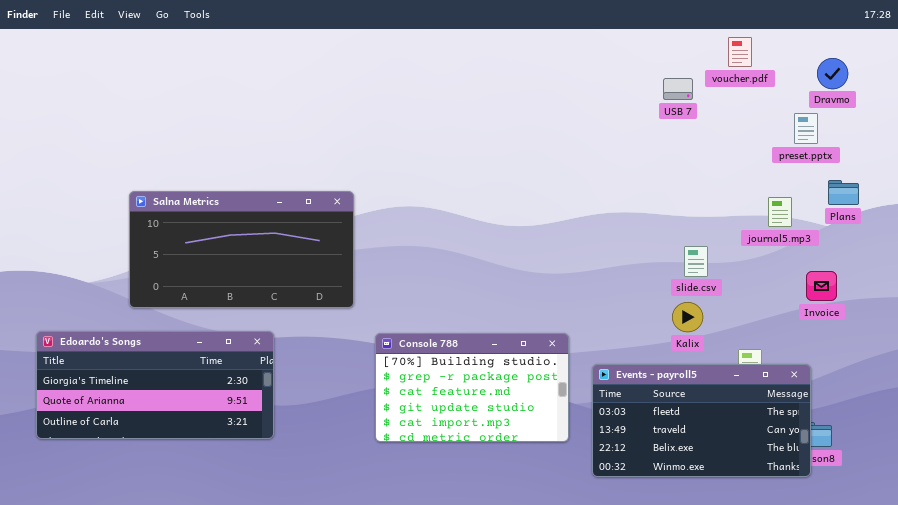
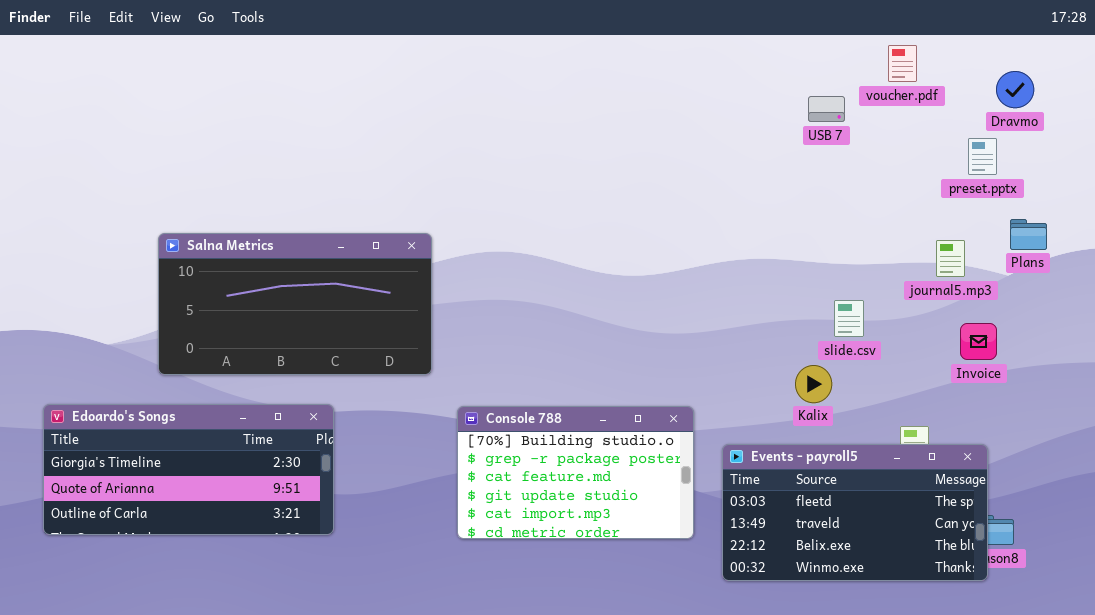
Invoice: [806,271,837,301] -> [960,323,997,360], moved
Kalix: [672,302,703,332] -> [795,365,832,403], moved

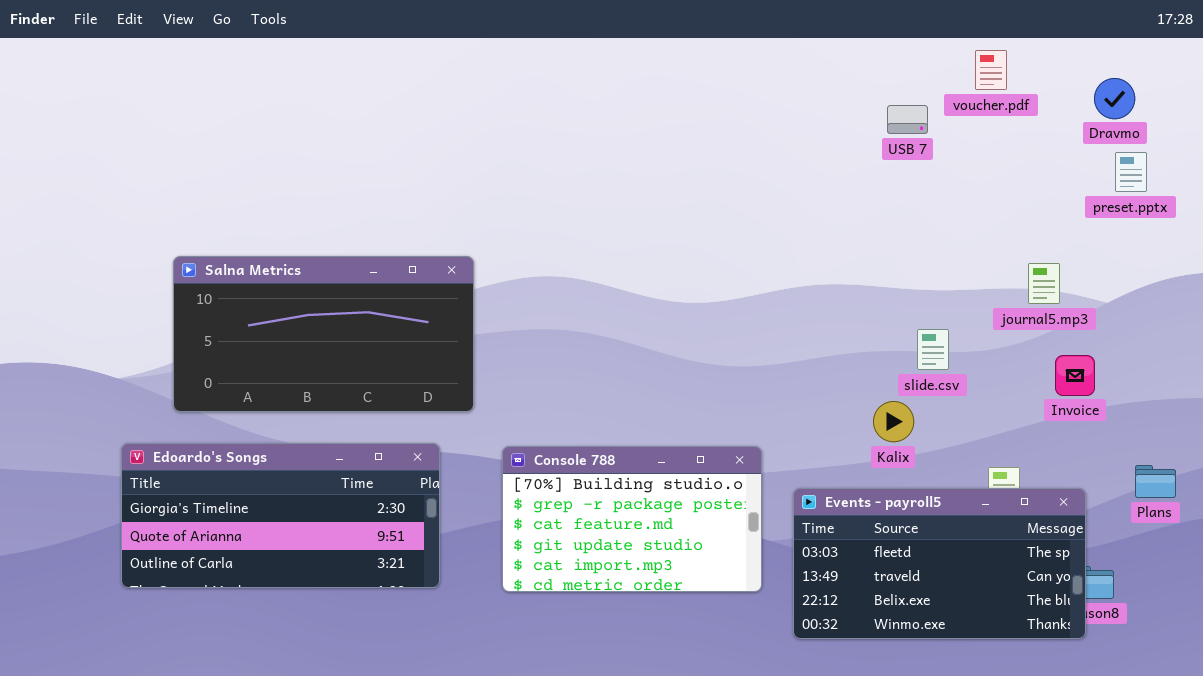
preset.pptx: [968,138,997,175] -> [1115,152,1147,192], moved
Plans: [1010,219,1047,250] -> [1135,465,1176,498], moved
Edoardo's Songs: [43,404,334,535] -> [121,443,440,588], moved

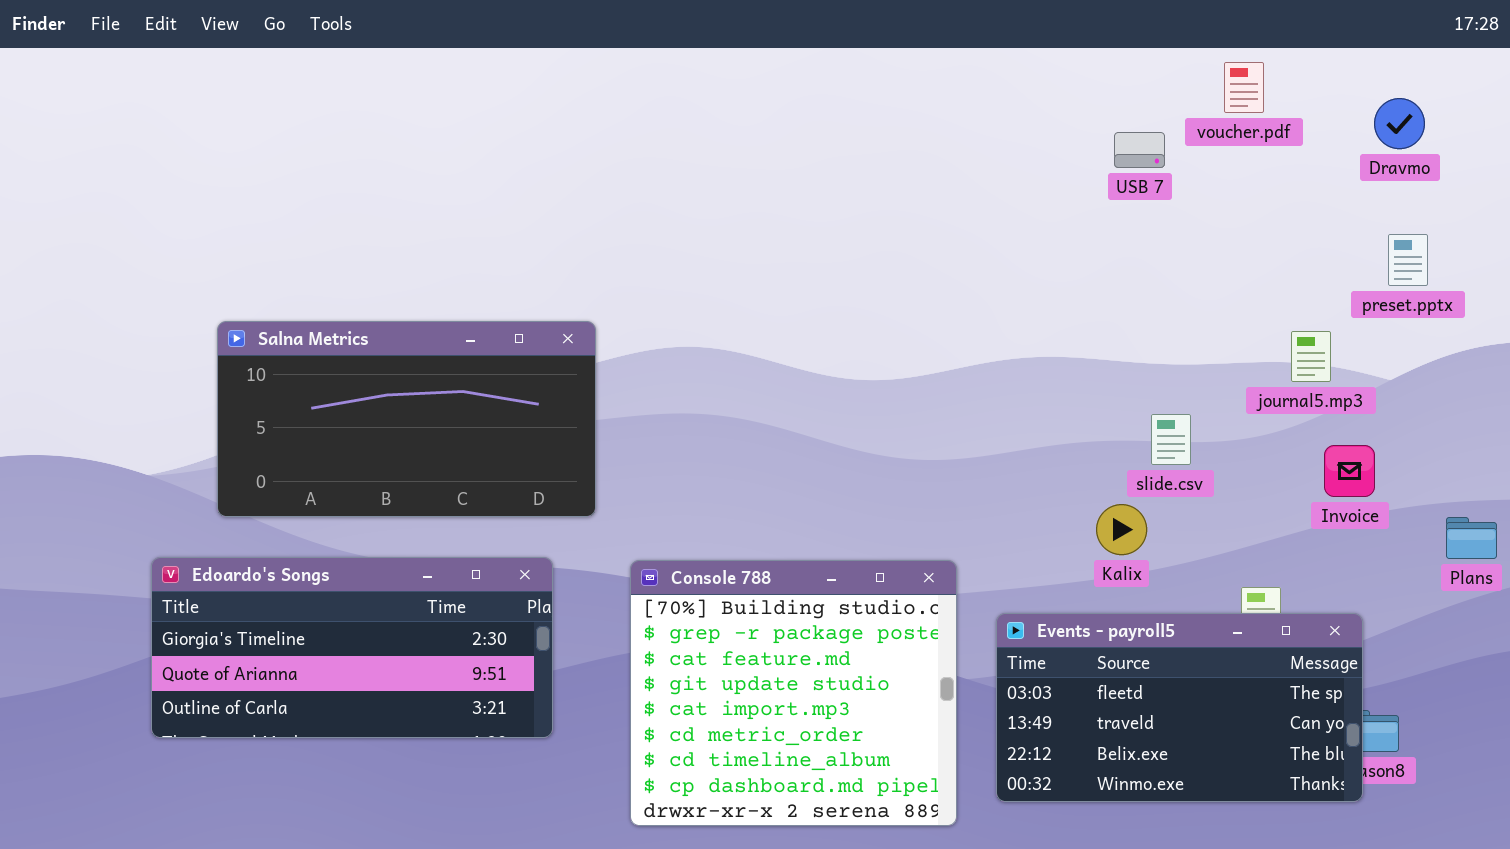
preset.pptx: [1115,152,1147,192] -> [1388,234,1428,286], moved
Console 788: [502,446,762,592] -> [630,560,957,826], resized
Plans: [1135,465,1176,498] -> [1446,517,1497,559], moved

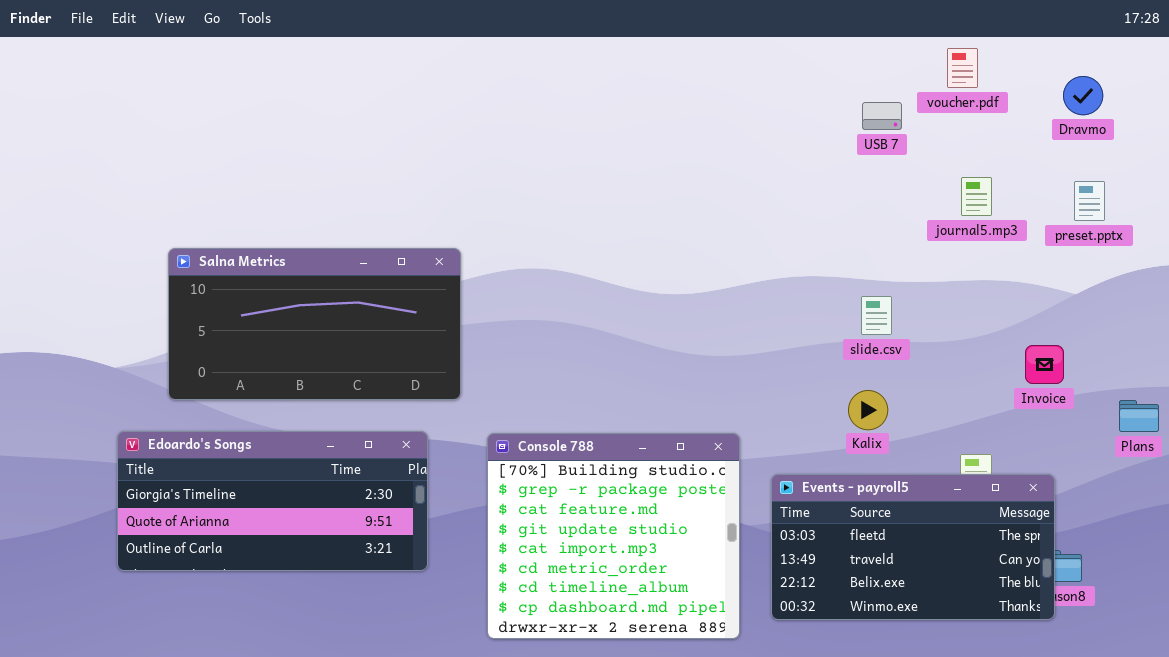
journal5.mp3: [1291,331,1331,382] -> [961,177,992,216], moved
slide.csv: [1151,414,1191,465] -> [861,296,892,335], moved

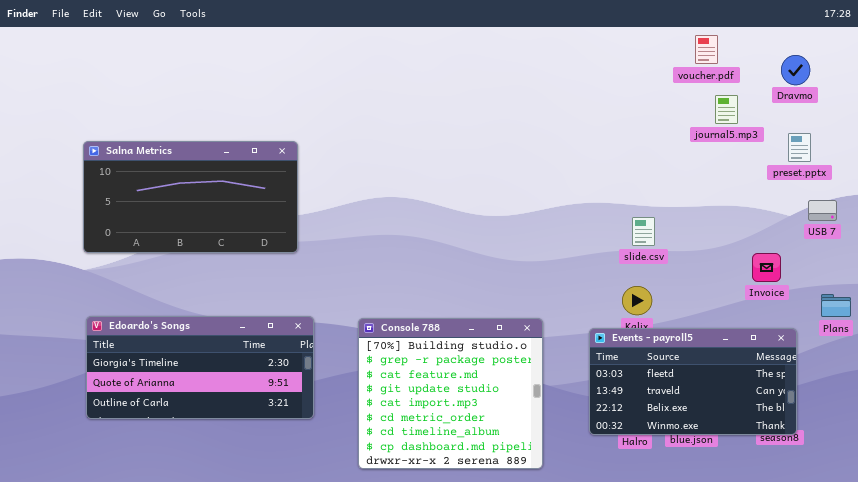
USB 7: [862,102,902,130] -> [808,200,837,221], moved
journal5.mp3: [961,177,992,216] -> [715,95,738,124], moved
Salna Metrics: [168,248,461,400] -> [83,141,298,253], moved
Events - payroll5: [771,474,1055,620] -> [589,328,797,435], moved

